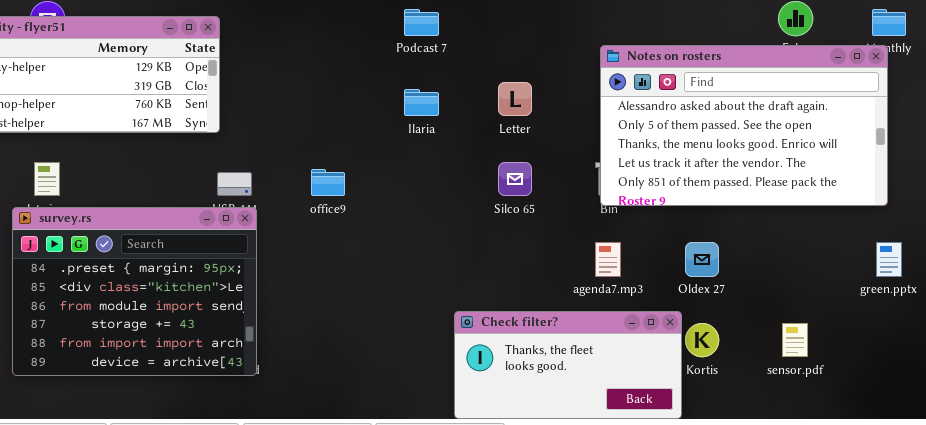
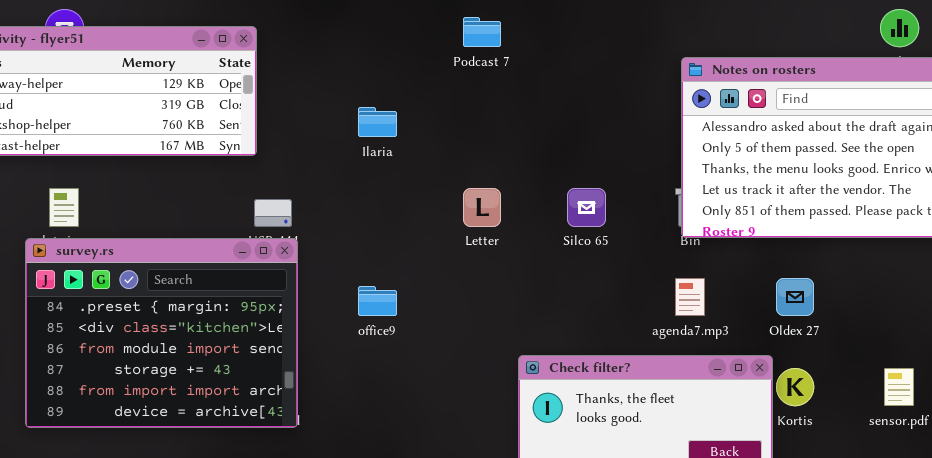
Letter: [498,82,532,116] -> [463,188,501,227], moved
Ilaria: [404,89,439,116] -> [358,107,397,137], moved
office9: [311,169,345,196] -> [358,286,397,316], moved

